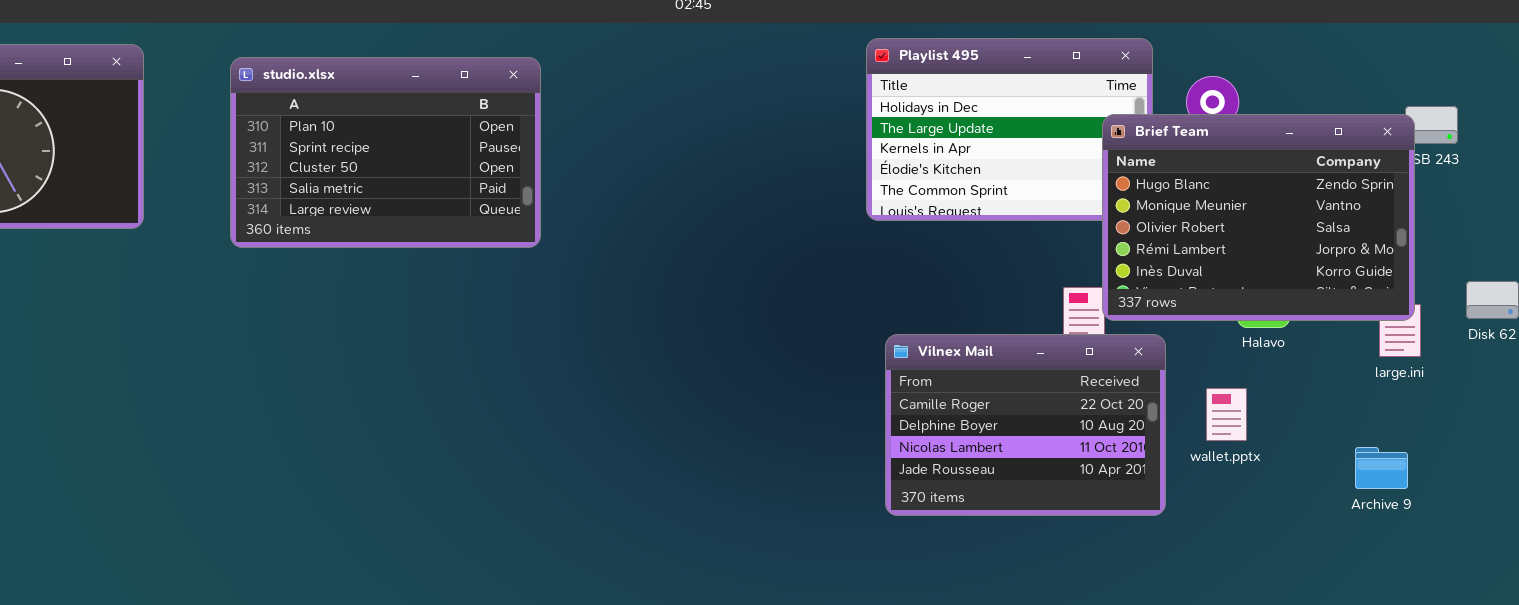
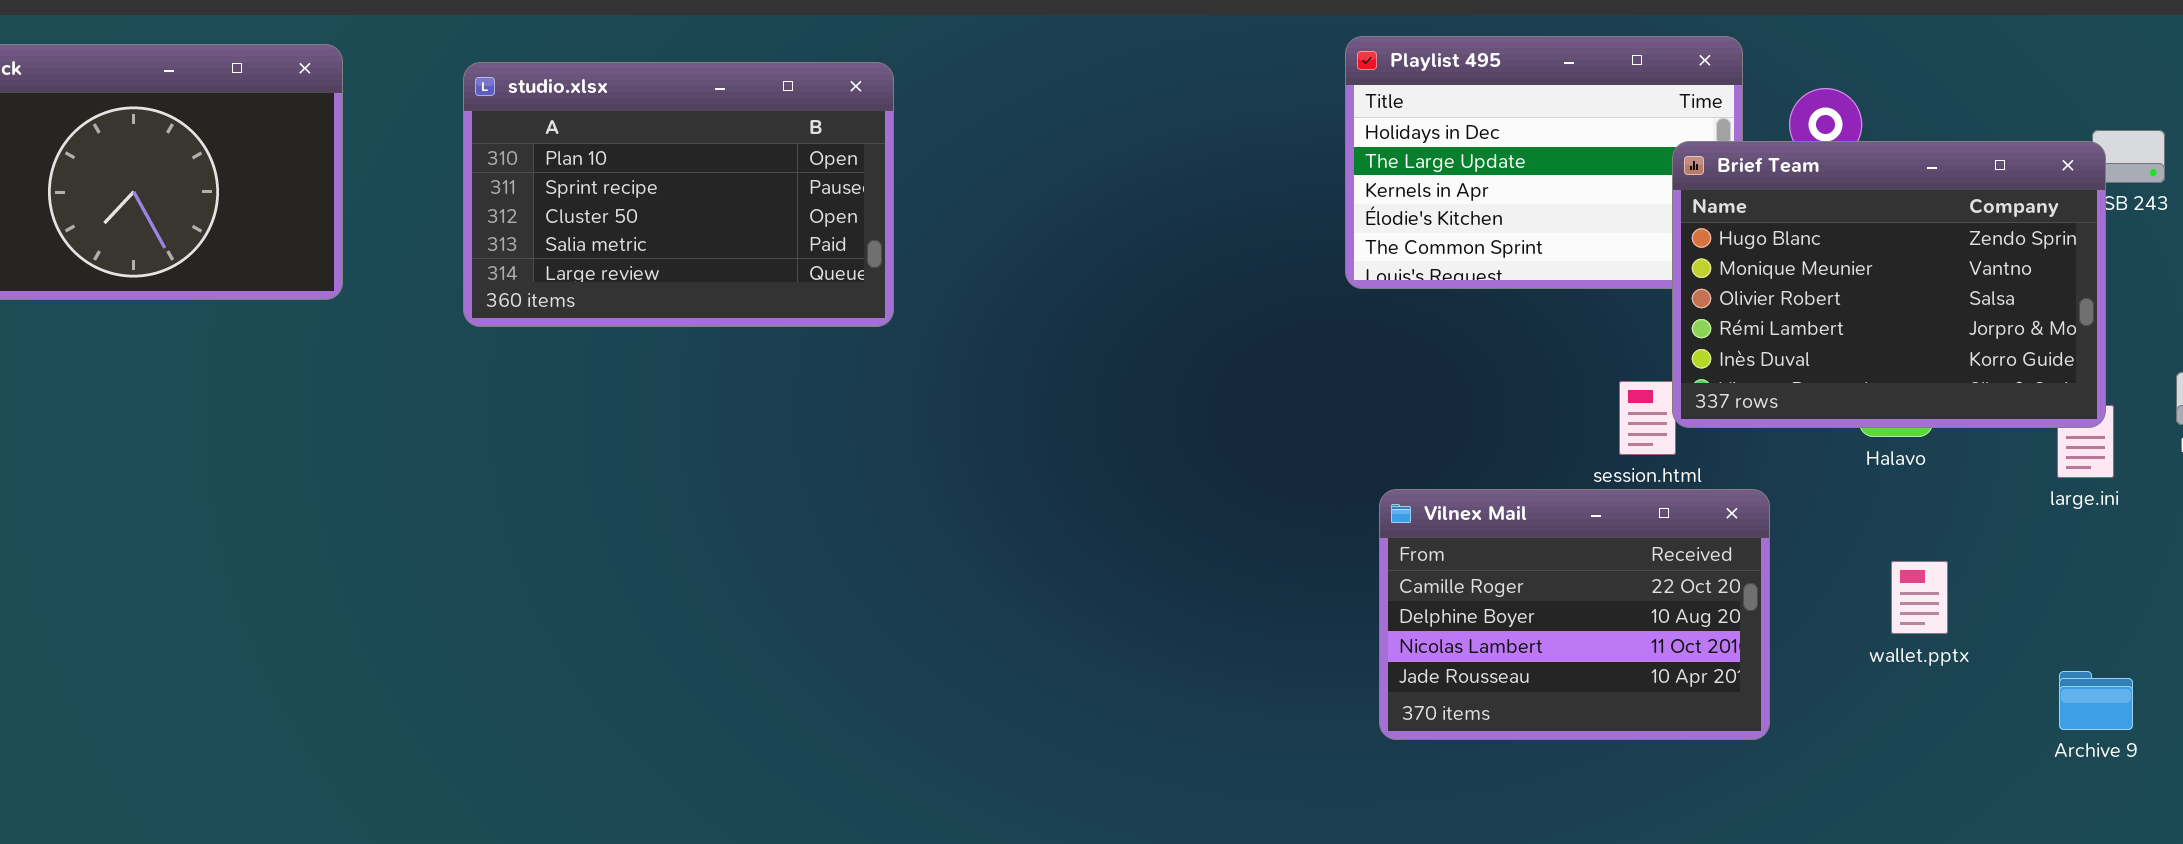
Vilnex Mail: [885,334,1166,516] -> [1379,489,1770,740], moved
wallet.pptx: [1206,388,1247,441] -> [1891,561,1948,634], moved
Archive 9: [1355,447,1408,489] -> [2059,671,2133,730], moved

